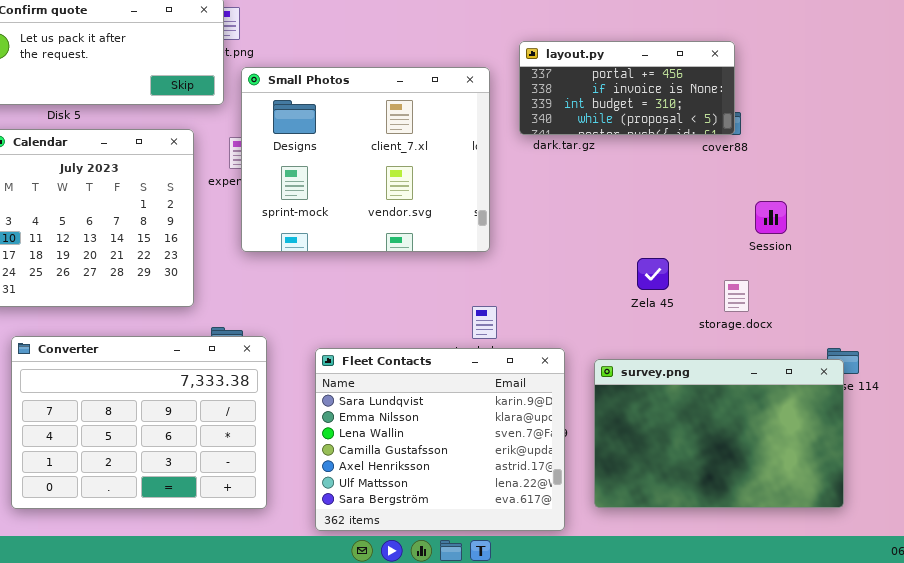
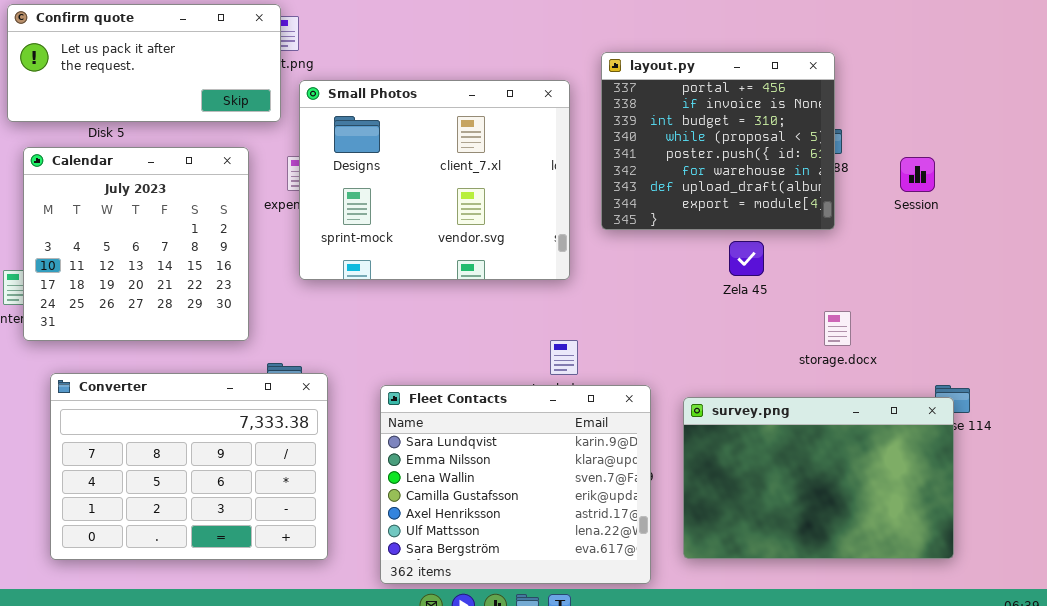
layout.py: [519,41,735,135] -> [601,52,835,230], resized
Session: [755,201,787,234] -> [900,157,935,192], moved
Zela 45: [637,258,669,290] -> [729,241,764,276], moved

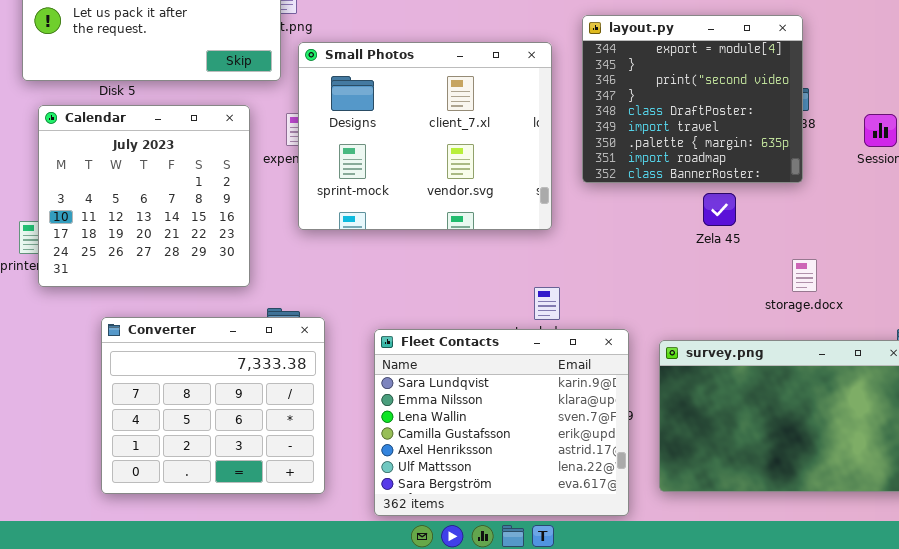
layout.py: [601,52,835,230] -> [582,15,803,183], scrolled down 7 rows
Converter: [50,373,328,560] -> [101,317,325,494], resized

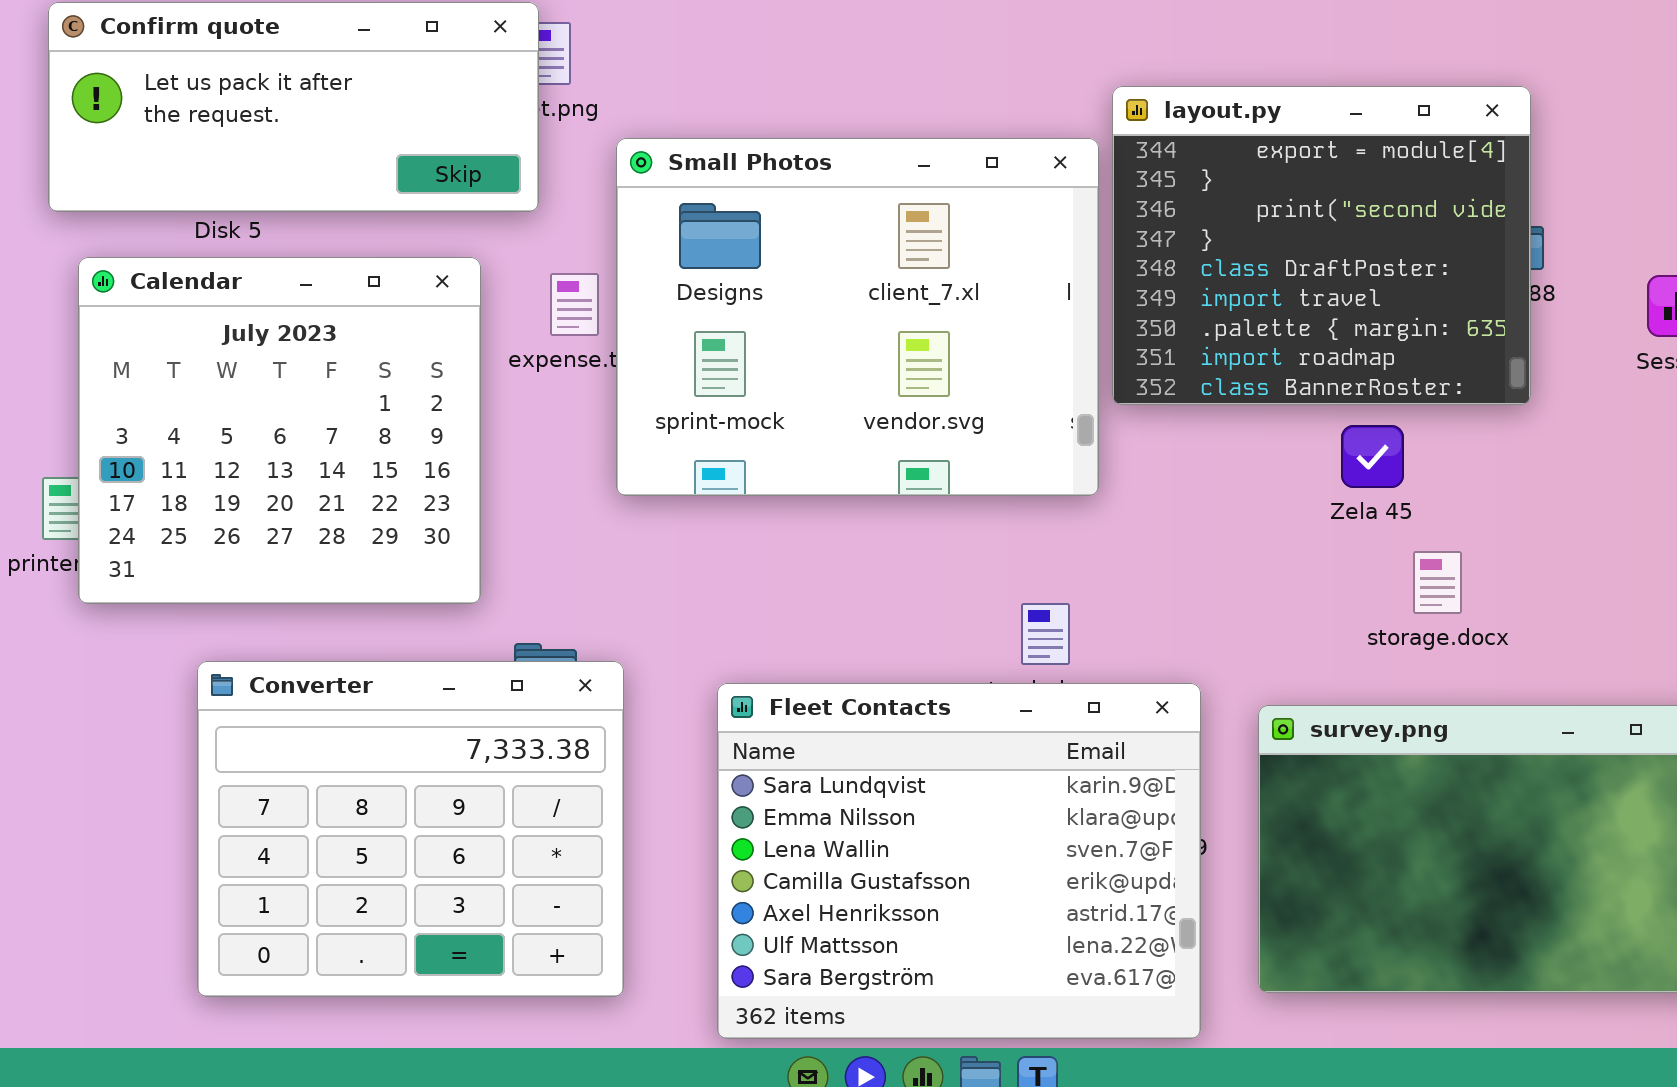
Small Photos: [298,42,552,230] -> [616,138,1099,496], moved
storage.docx: [792,259,817,292] -> [1413,551,1462,614], moved

